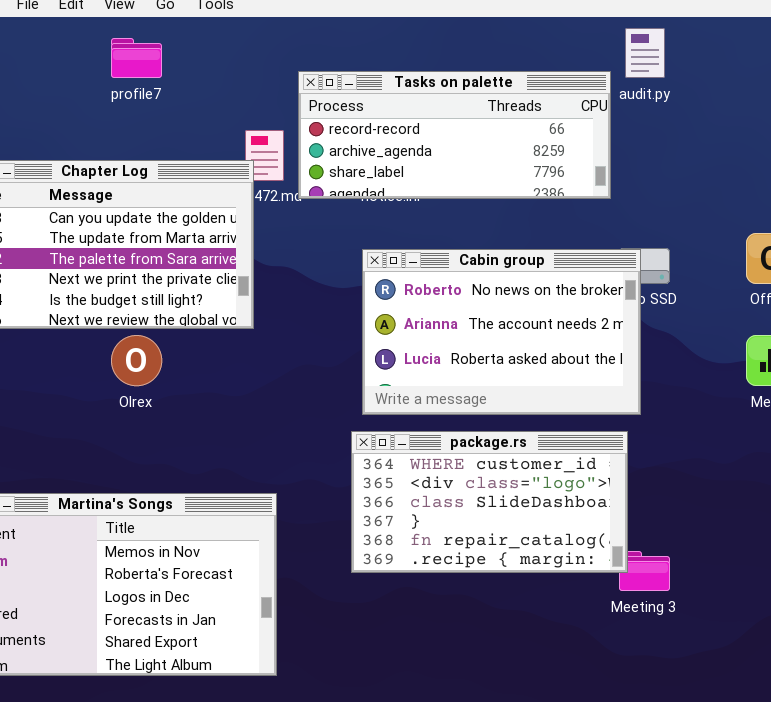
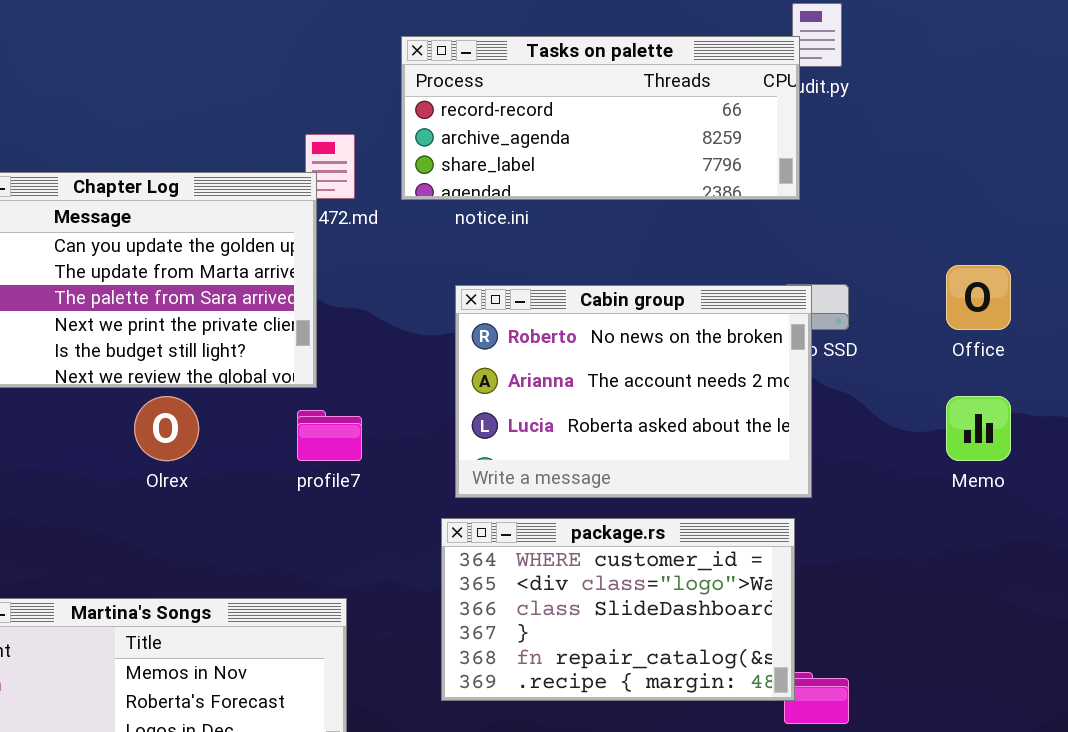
profile7: [111,38,162,78] -> [297,410,362,461], moved
Tasks on palette: [298,71,611,199] -> [401,36,800,200], moved

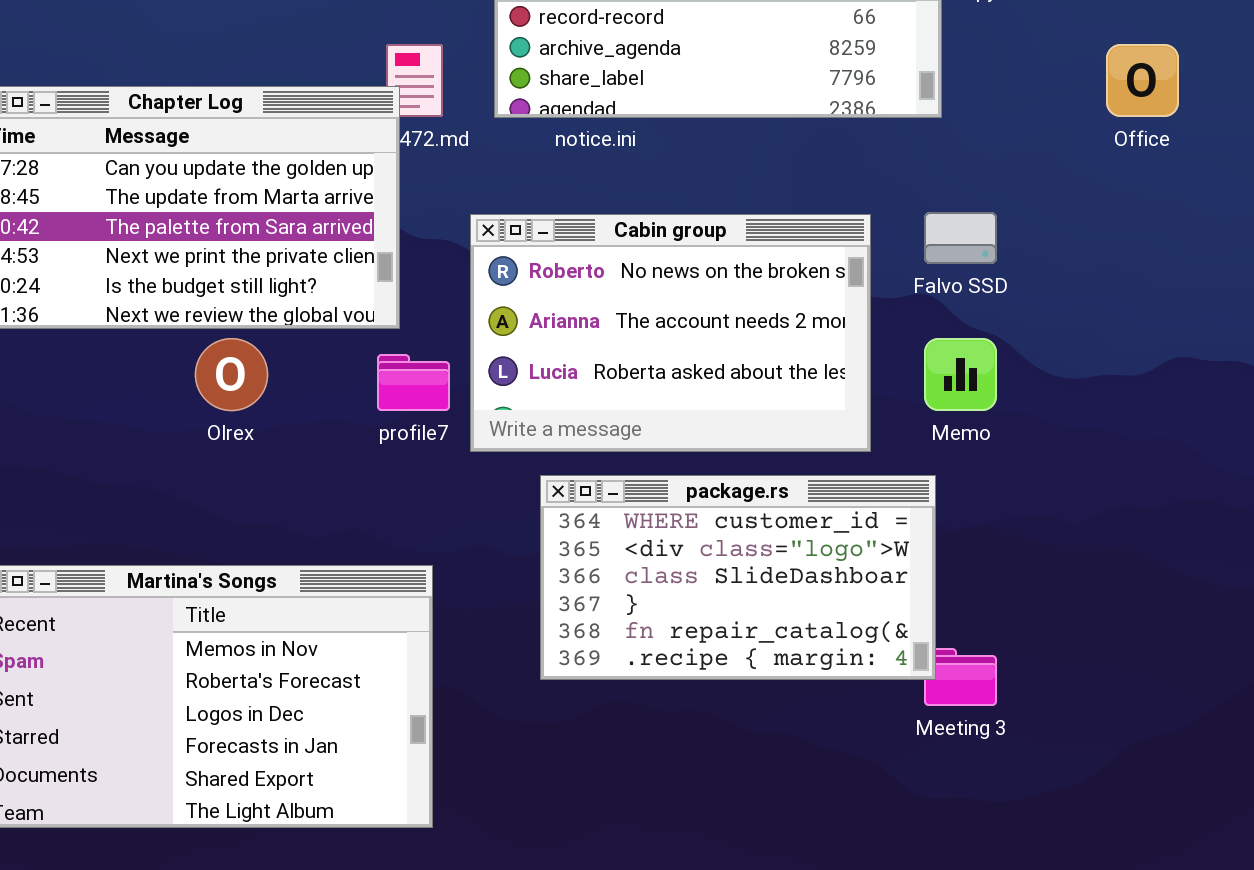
Office: [946,265,1011,330] -> [1106,44,1179,117], moved
Cabin group: [455,285,812,498] -> [470,214,871,452], moved
Memo: [946,396,1011,461] -> [924,338,997,411], moved

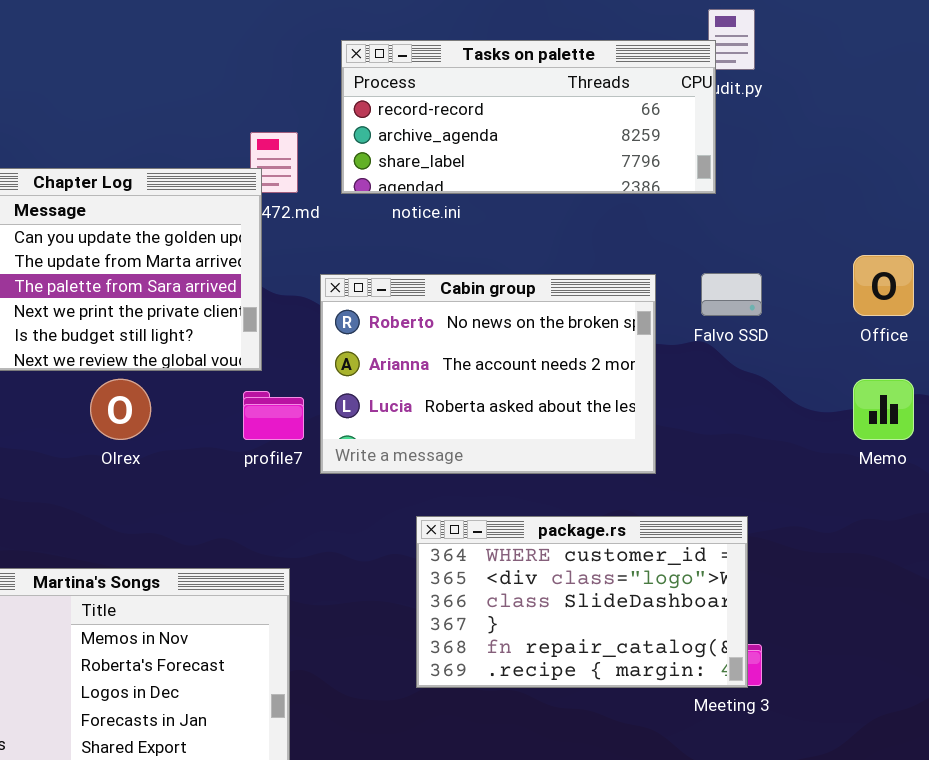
Office: [1106,44,1179,117] -> [853,255,914,316], moved
Memo: [924,338,997,411] -> [853,379,914,440], moved
package.rs: [540,475,936,680] -> [416,516,748,688], moved

